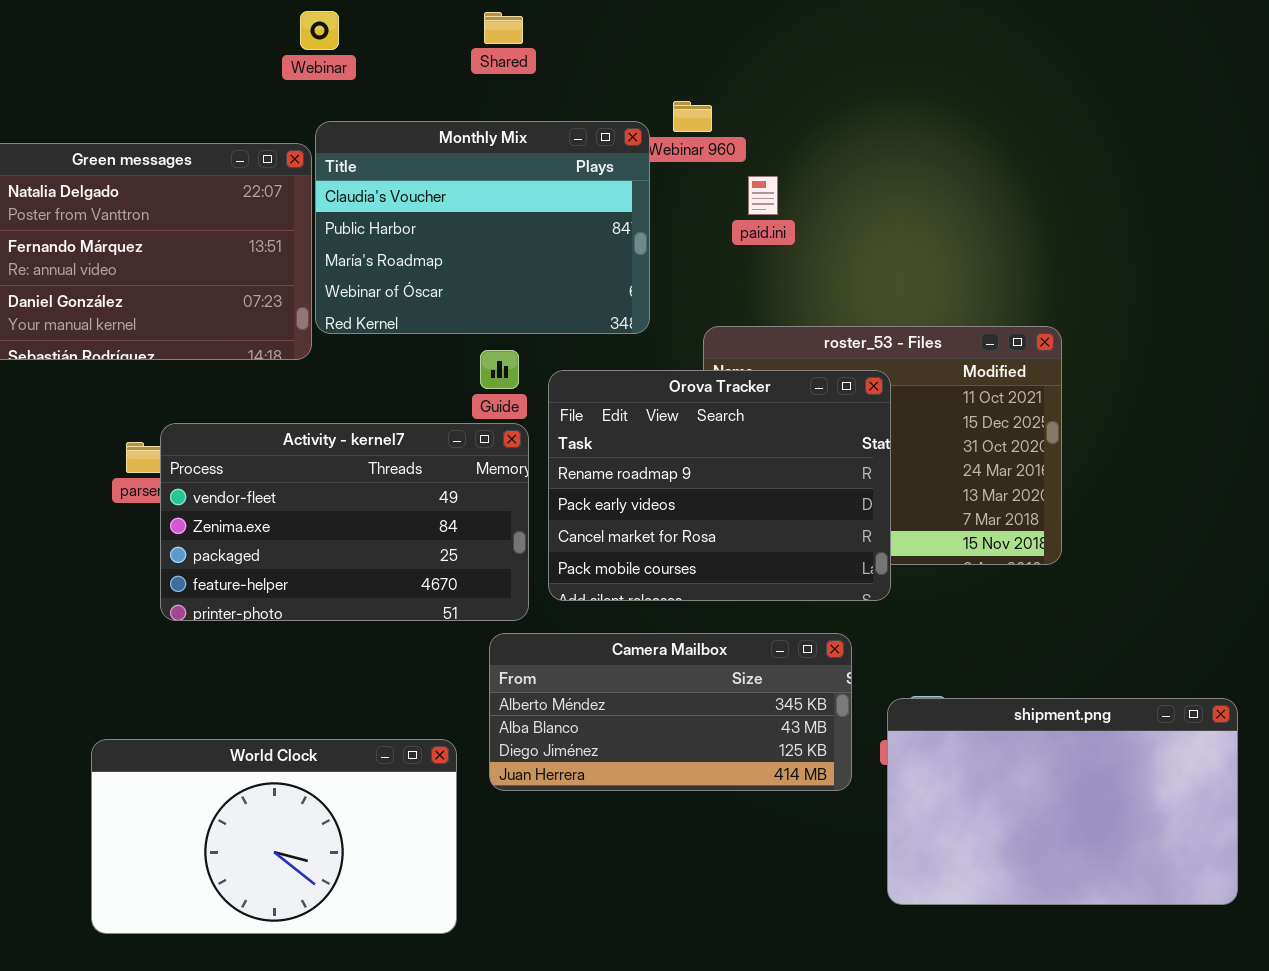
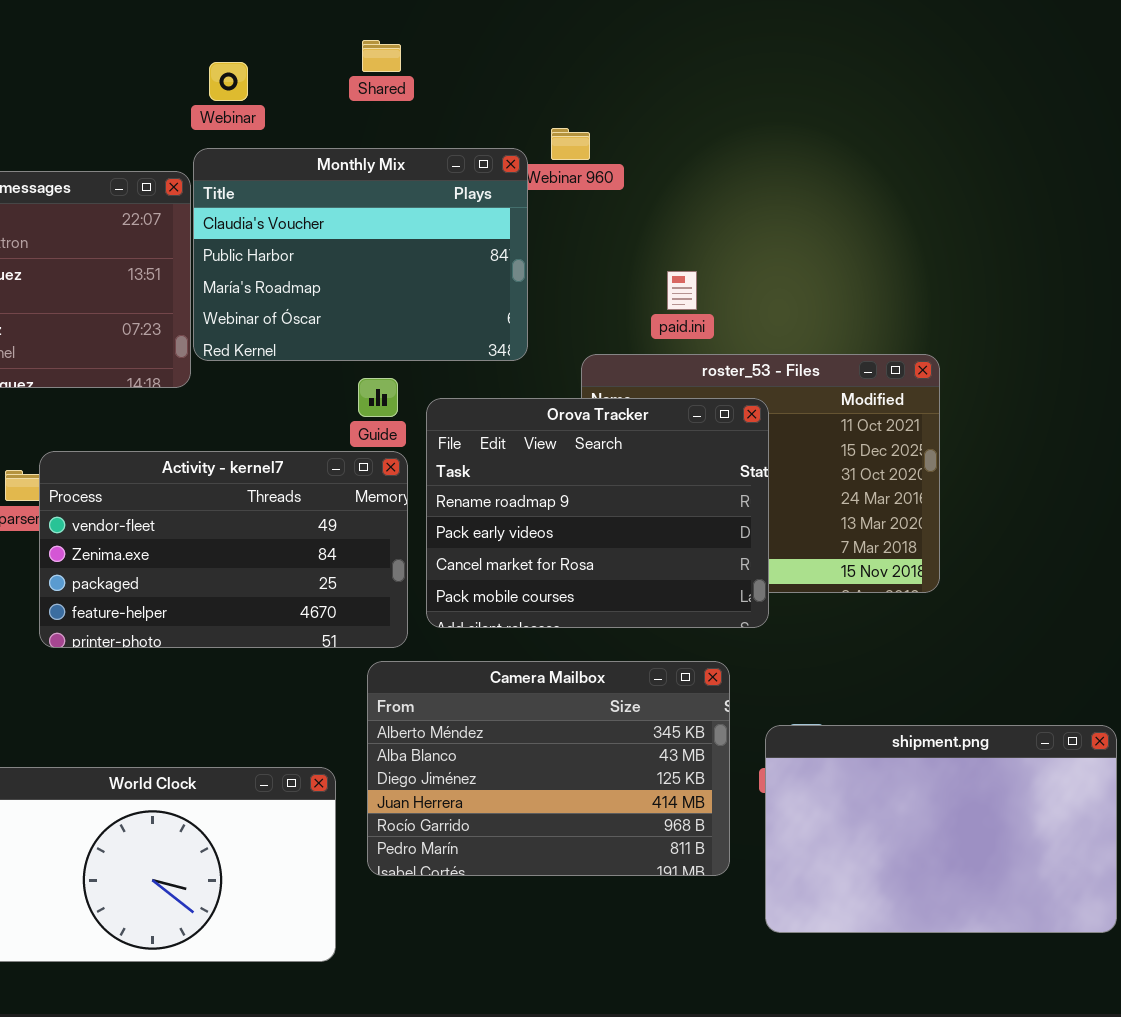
Webinar: [300,11,339,50] -> [209,62,248,101], moved
paid.ini: [748,176,778,215] -> [667,271,697,310], moved
Camera Mailbox: [489,633,852,791] -> [367,661,730,876], resized

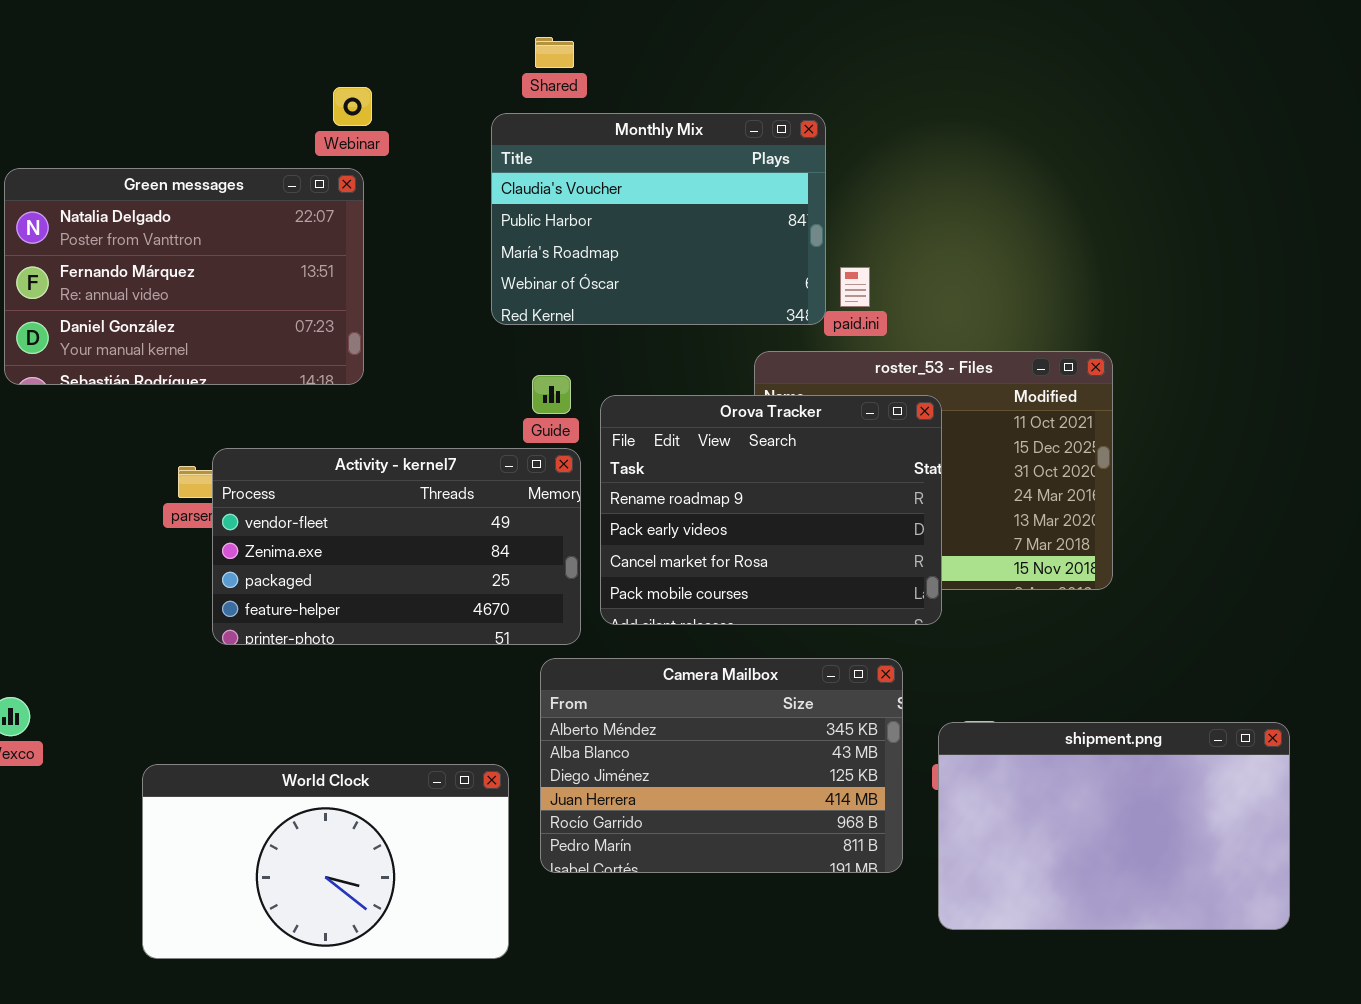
Webinar: [209,62,248,101] -> [333,87,372,126], moved
Monthly Mix: [193,148,528,361] -> [491,113,826,325], moved

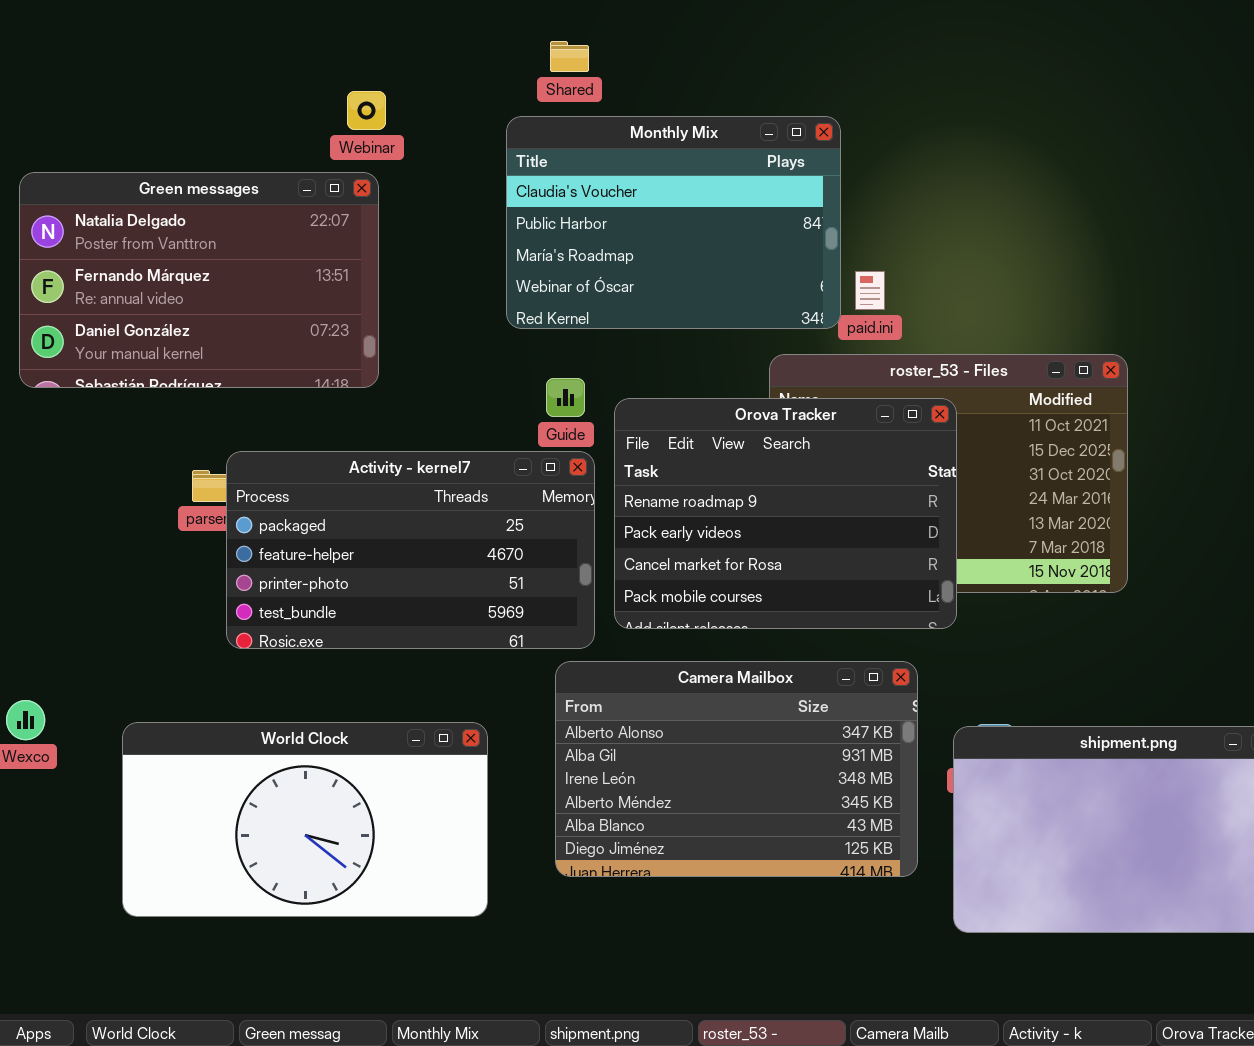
Activity - kernel7: [212,448,581,645] -> [226,451,595,649], scrolled down 2 rows
Camera Mailbox: [540,658,903,873] -> [555,661,918,877], scrolled up 3 rows
World Clock: [142,764,509,959] -> [122,722,488,917], moved

